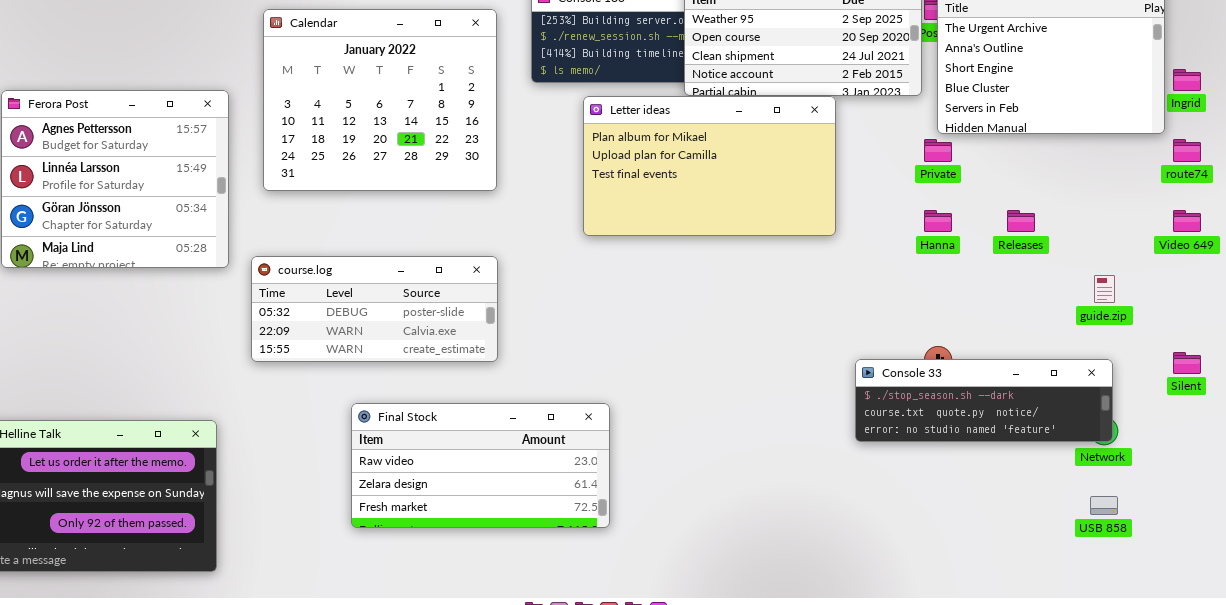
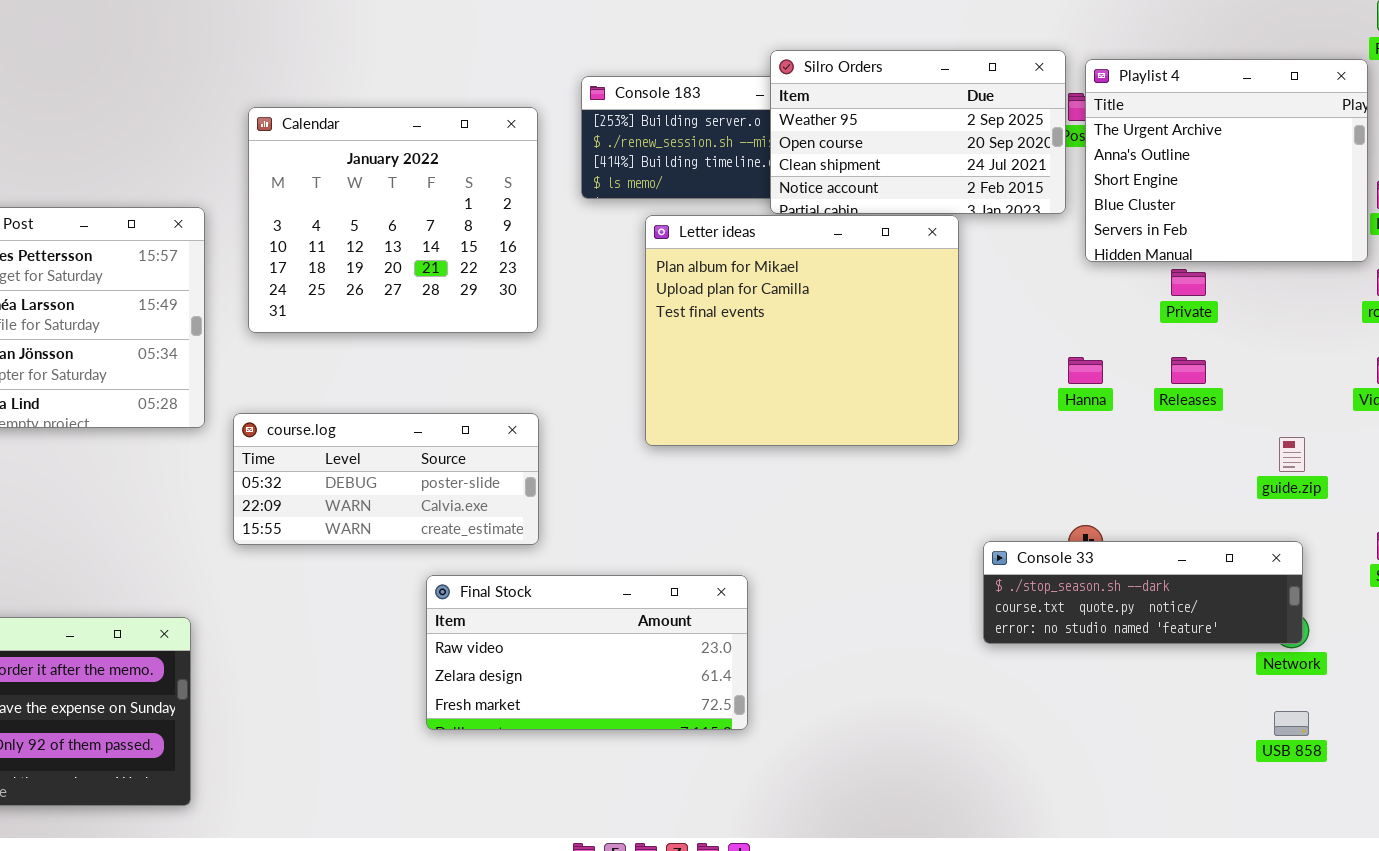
Letter ideas: [583,96,836,236] -> [645,215,959,446], resized
Private: [924,139,952,162] -> [1171,269,1206,296], moved
Final Stock: [351,403,610,528] -> [426,575,748,730], moved

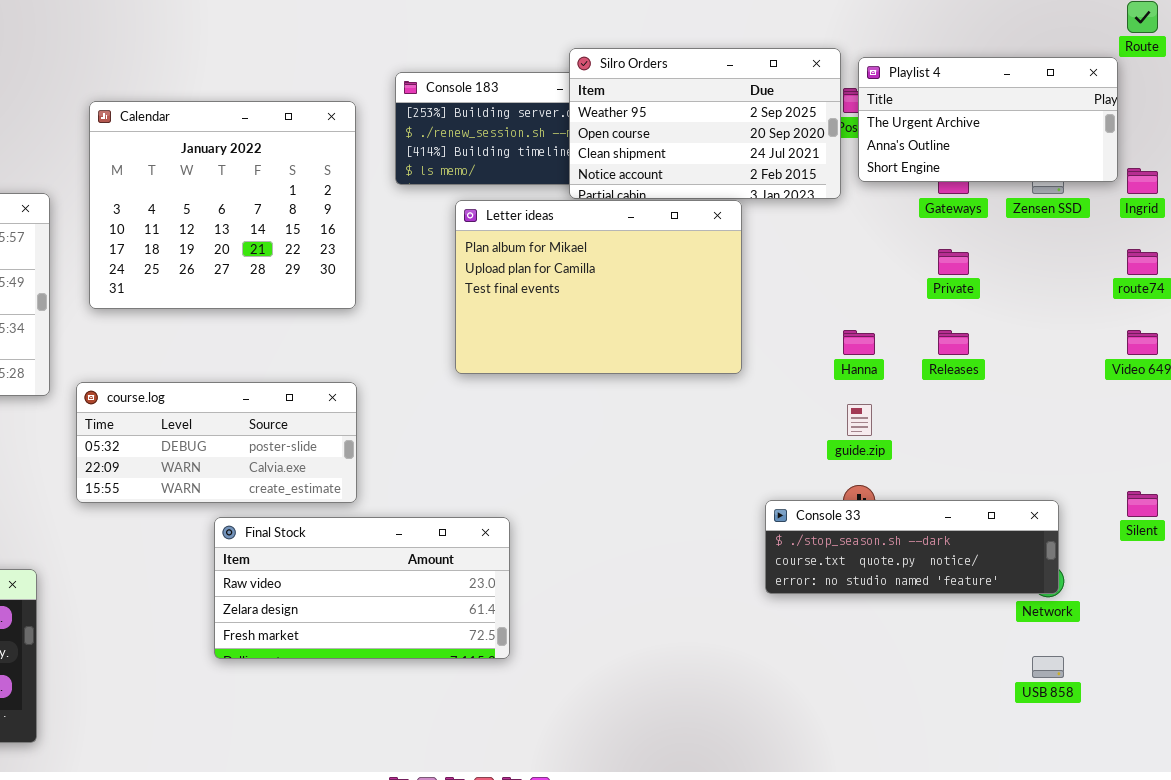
Playlist 4: [1085,59,1368,262] -> [858,57,1118,182], resized
Letter ideas: [645,215,959,446] -> [455,200,742,374], resized
guide.zip: [1279,437,1305,472] -> [847,404,872,436], moved
Final Stock: [426,575,748,730] -> [214,517,510,659], moved

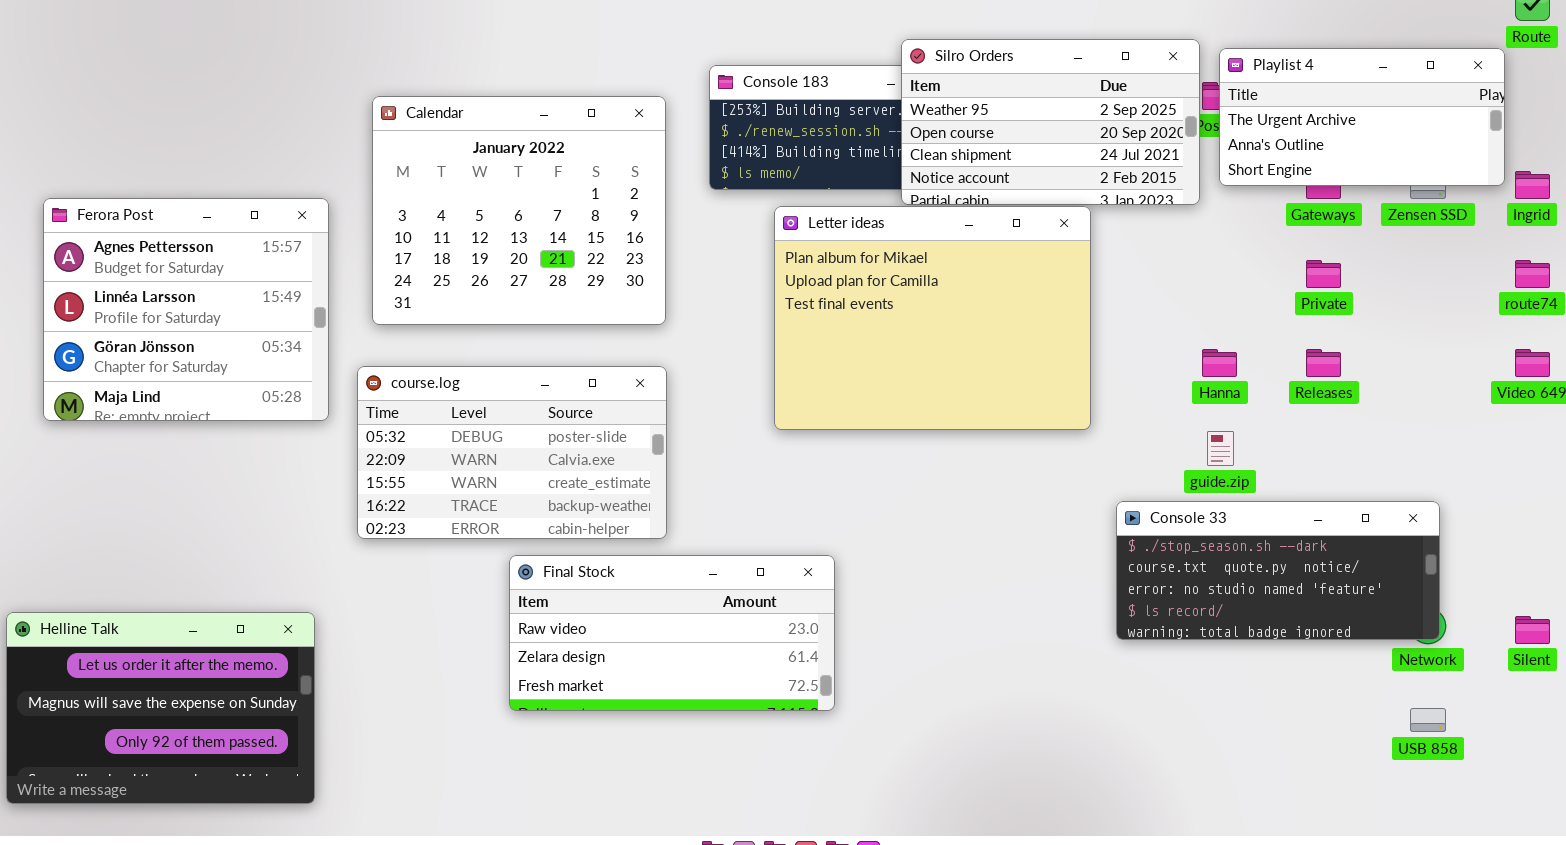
Letter ideas: [455,200,742,374] -> [774,206,1091,430], resized
course.log: [76,382,357,503] -> [357,366,667,539], resized
Silent: [1127,491,1158,517] -> [1515,616,1550,644], moved
Console 33: [765,500,1059,594] -> [1116,501,1440,640], resized

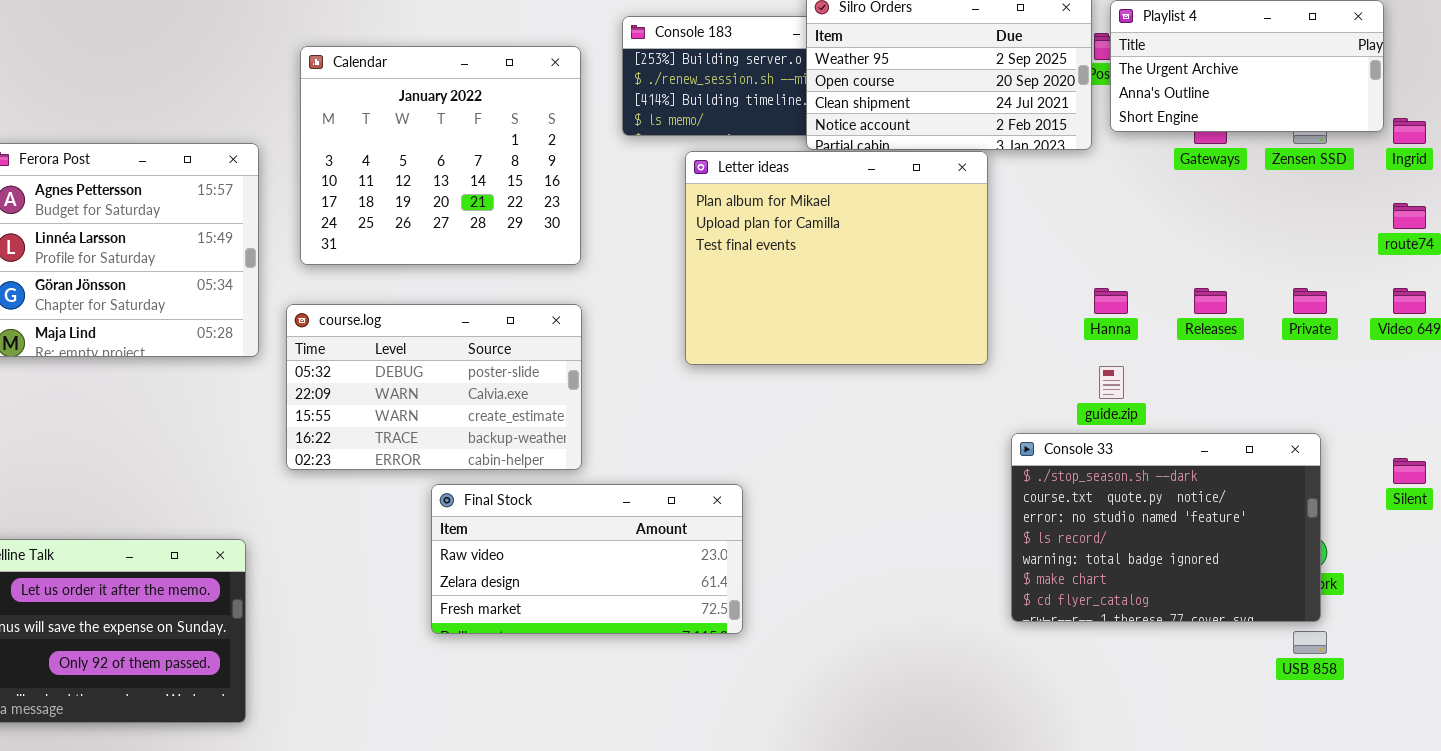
Private: [1306,260,1341,288] -> [1293,288,1327,314], moved
Console 33: [1116,501,1440,640] -> [1011,433,1321,622], resized
Silent: [1515,616,1550,644] -> [1393,458,1426,484], moved

